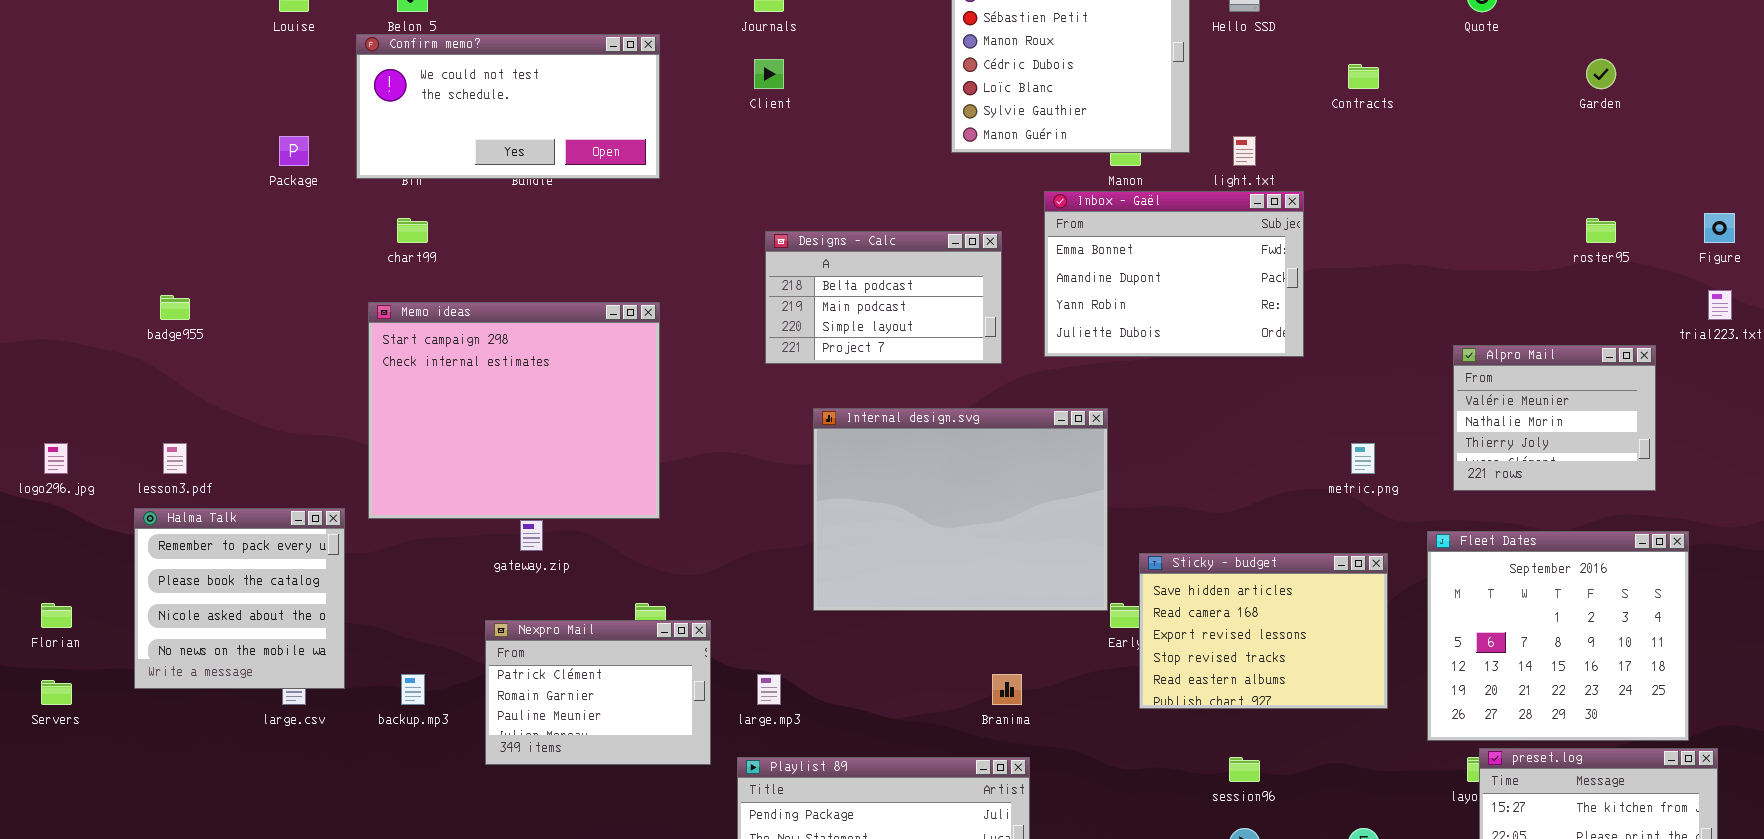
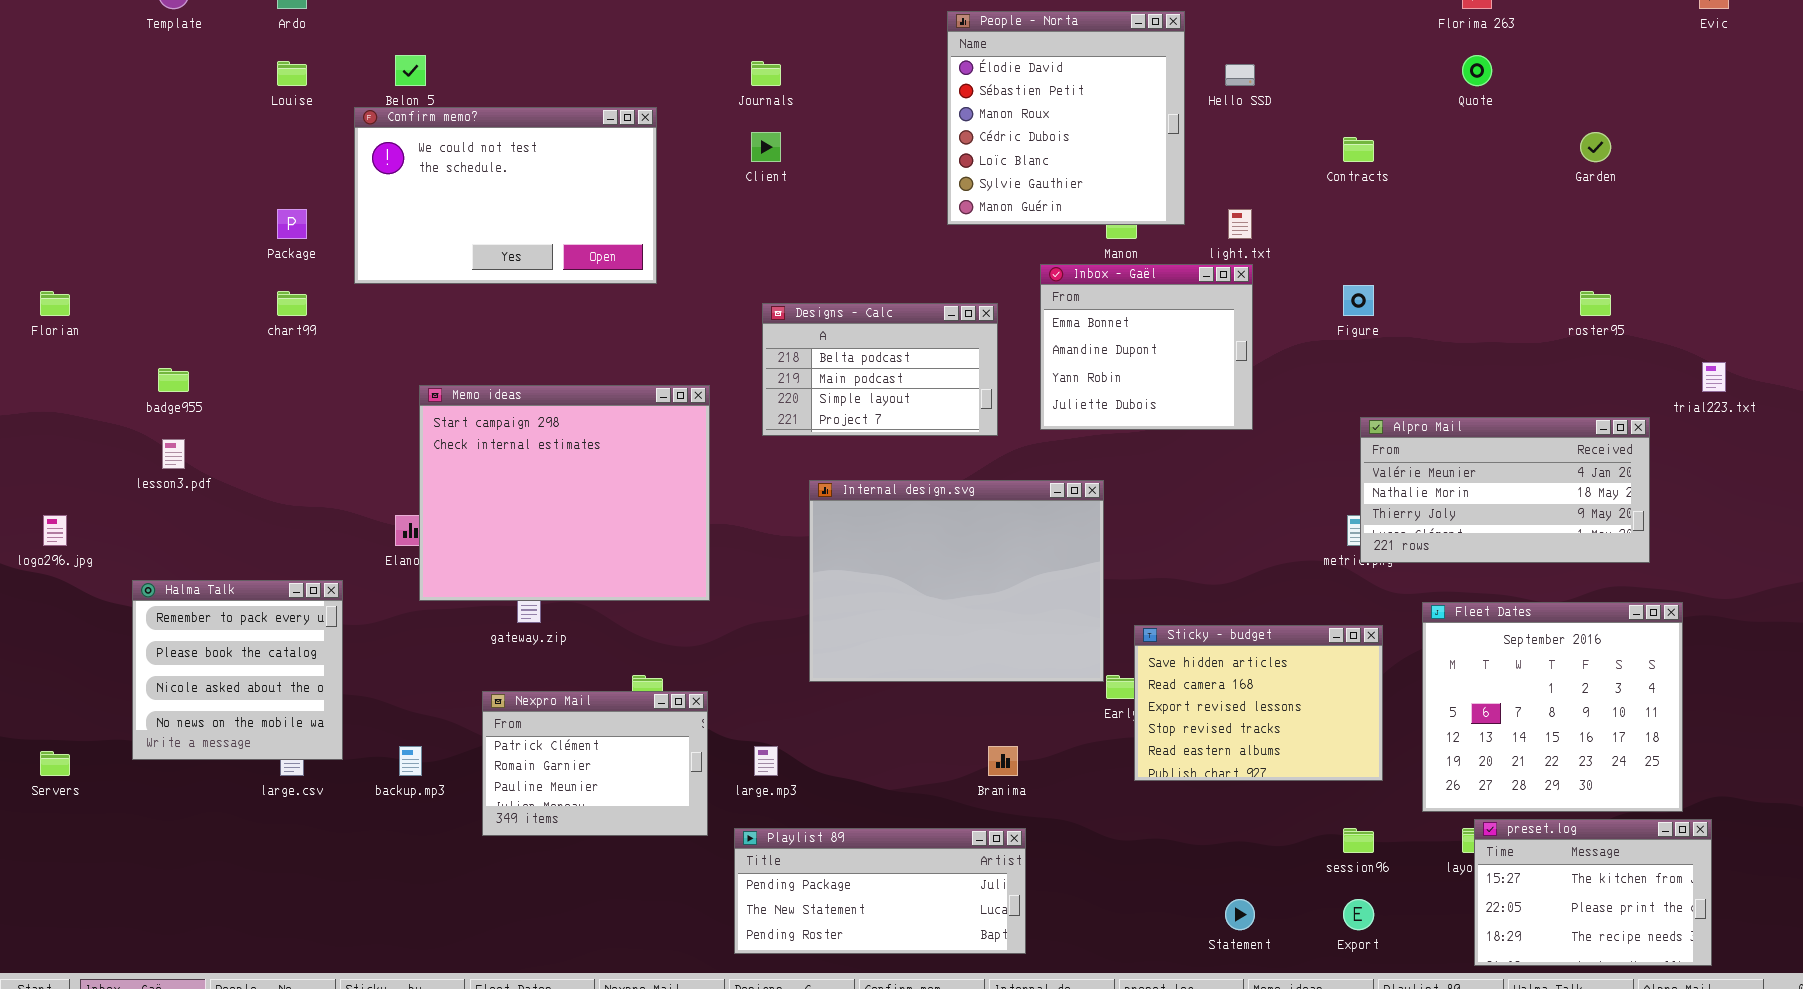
Confirm memo?: [356,34,660,179] -> [354,107,657,284], resized
Inbox - Gaël: [1044,191,1304,357] -> [1040,264,1253,430], resized
Figure: [1704,213,1735,243] -> [1343,285,1374,316], moved
chart99: [397,218,428,243] -> [277,291,307,316], moved
Memo ideas: [368,302,660,519] -> [419,385,710,601], moved
Alpro Mail: [1453,345,1656,491] -> [1360,417,1650,563], resized
lesson3.pdf: [163,443,187,474] -> [162,439,185,469], moved
Florian: [41,603,72,628] -> [40,291,70,316], moved
session96: [1229,757,1260,782] -> [1343,828,1374,853], moved

